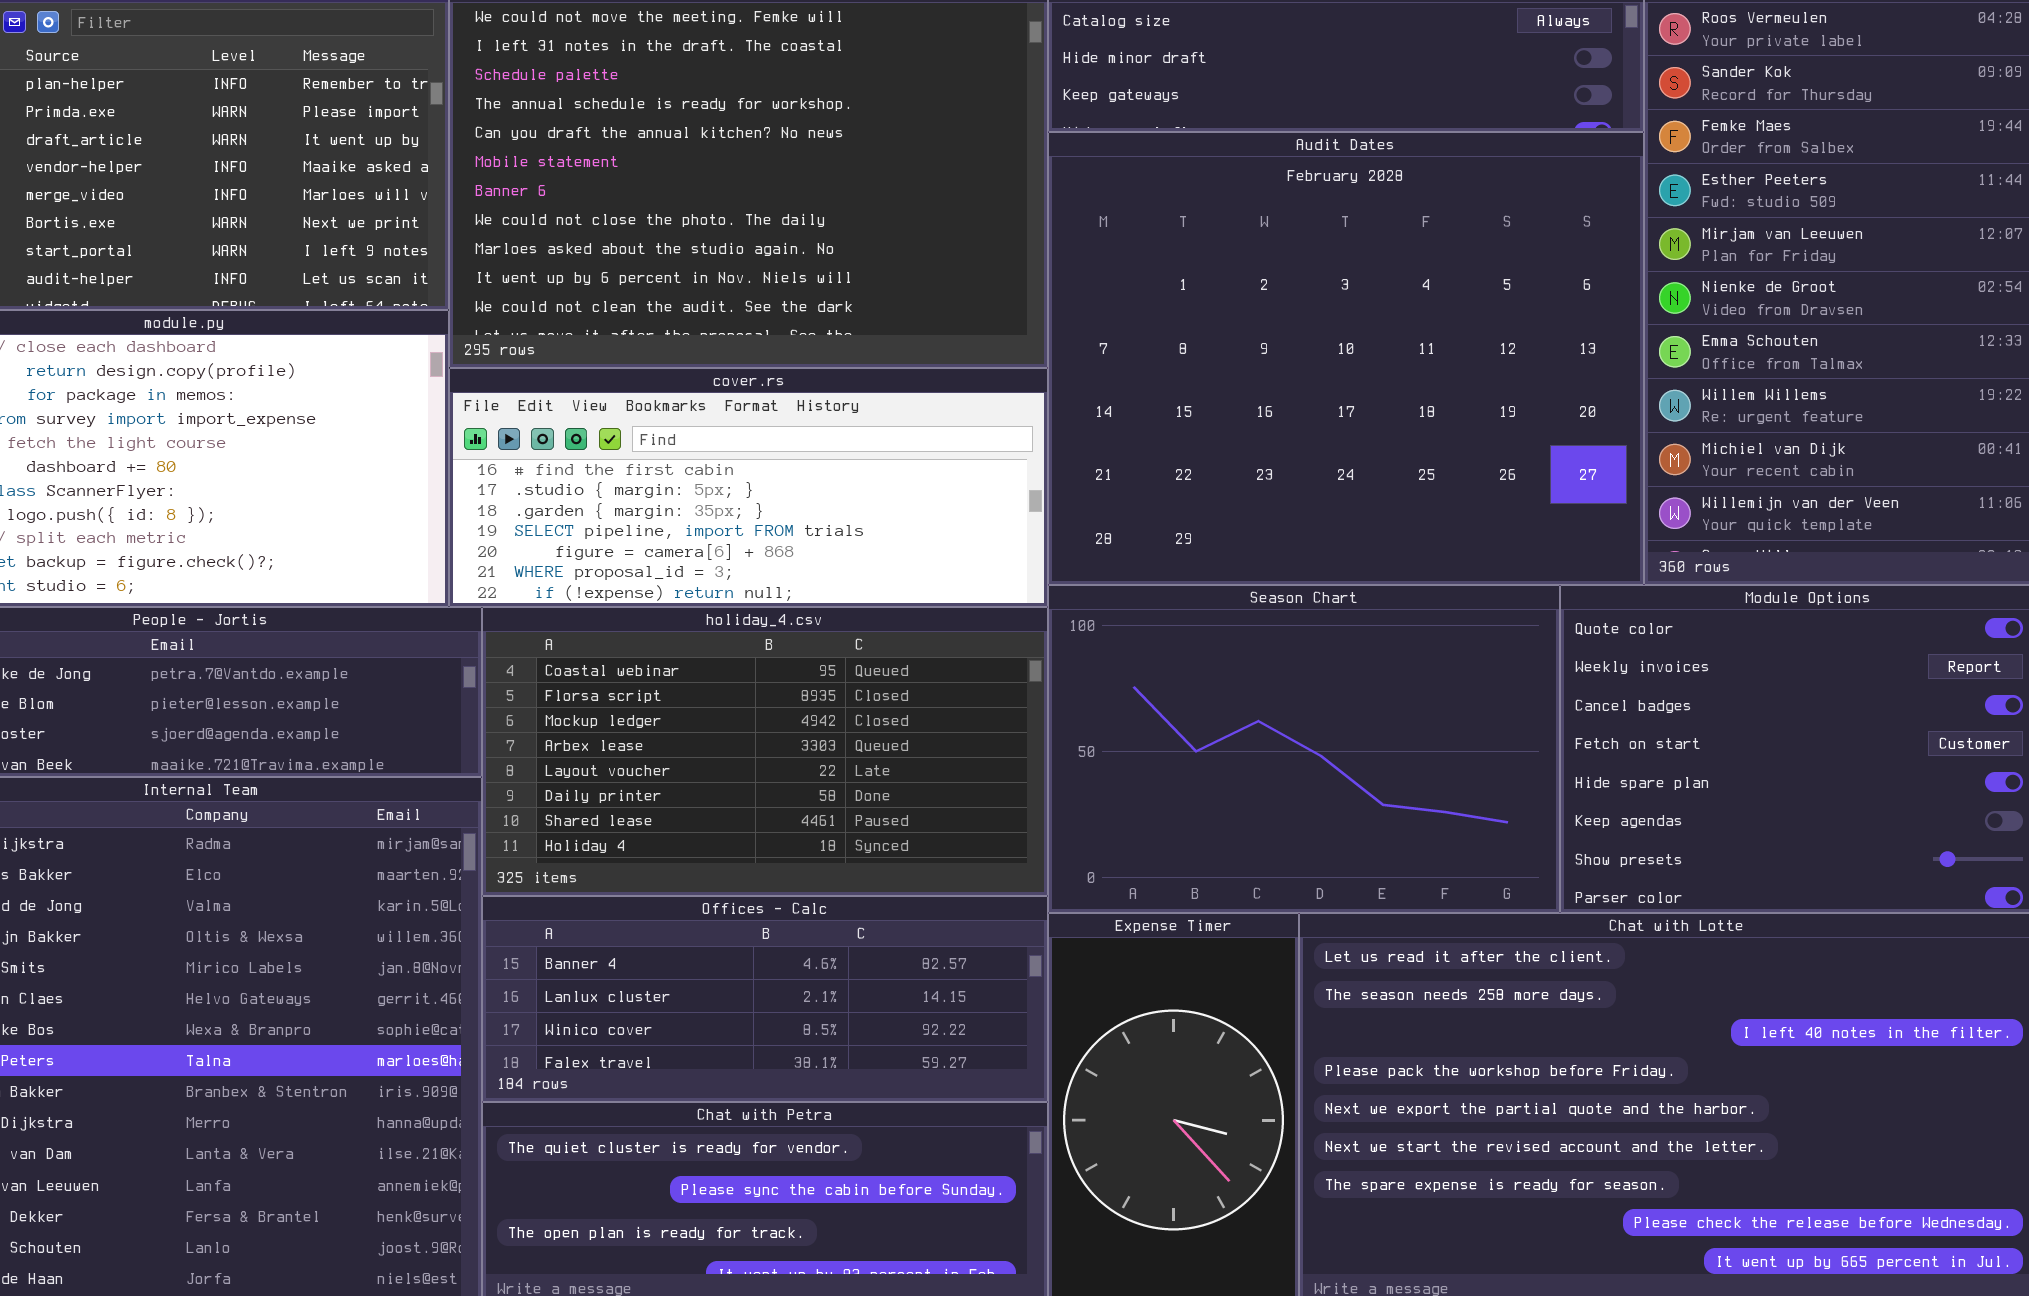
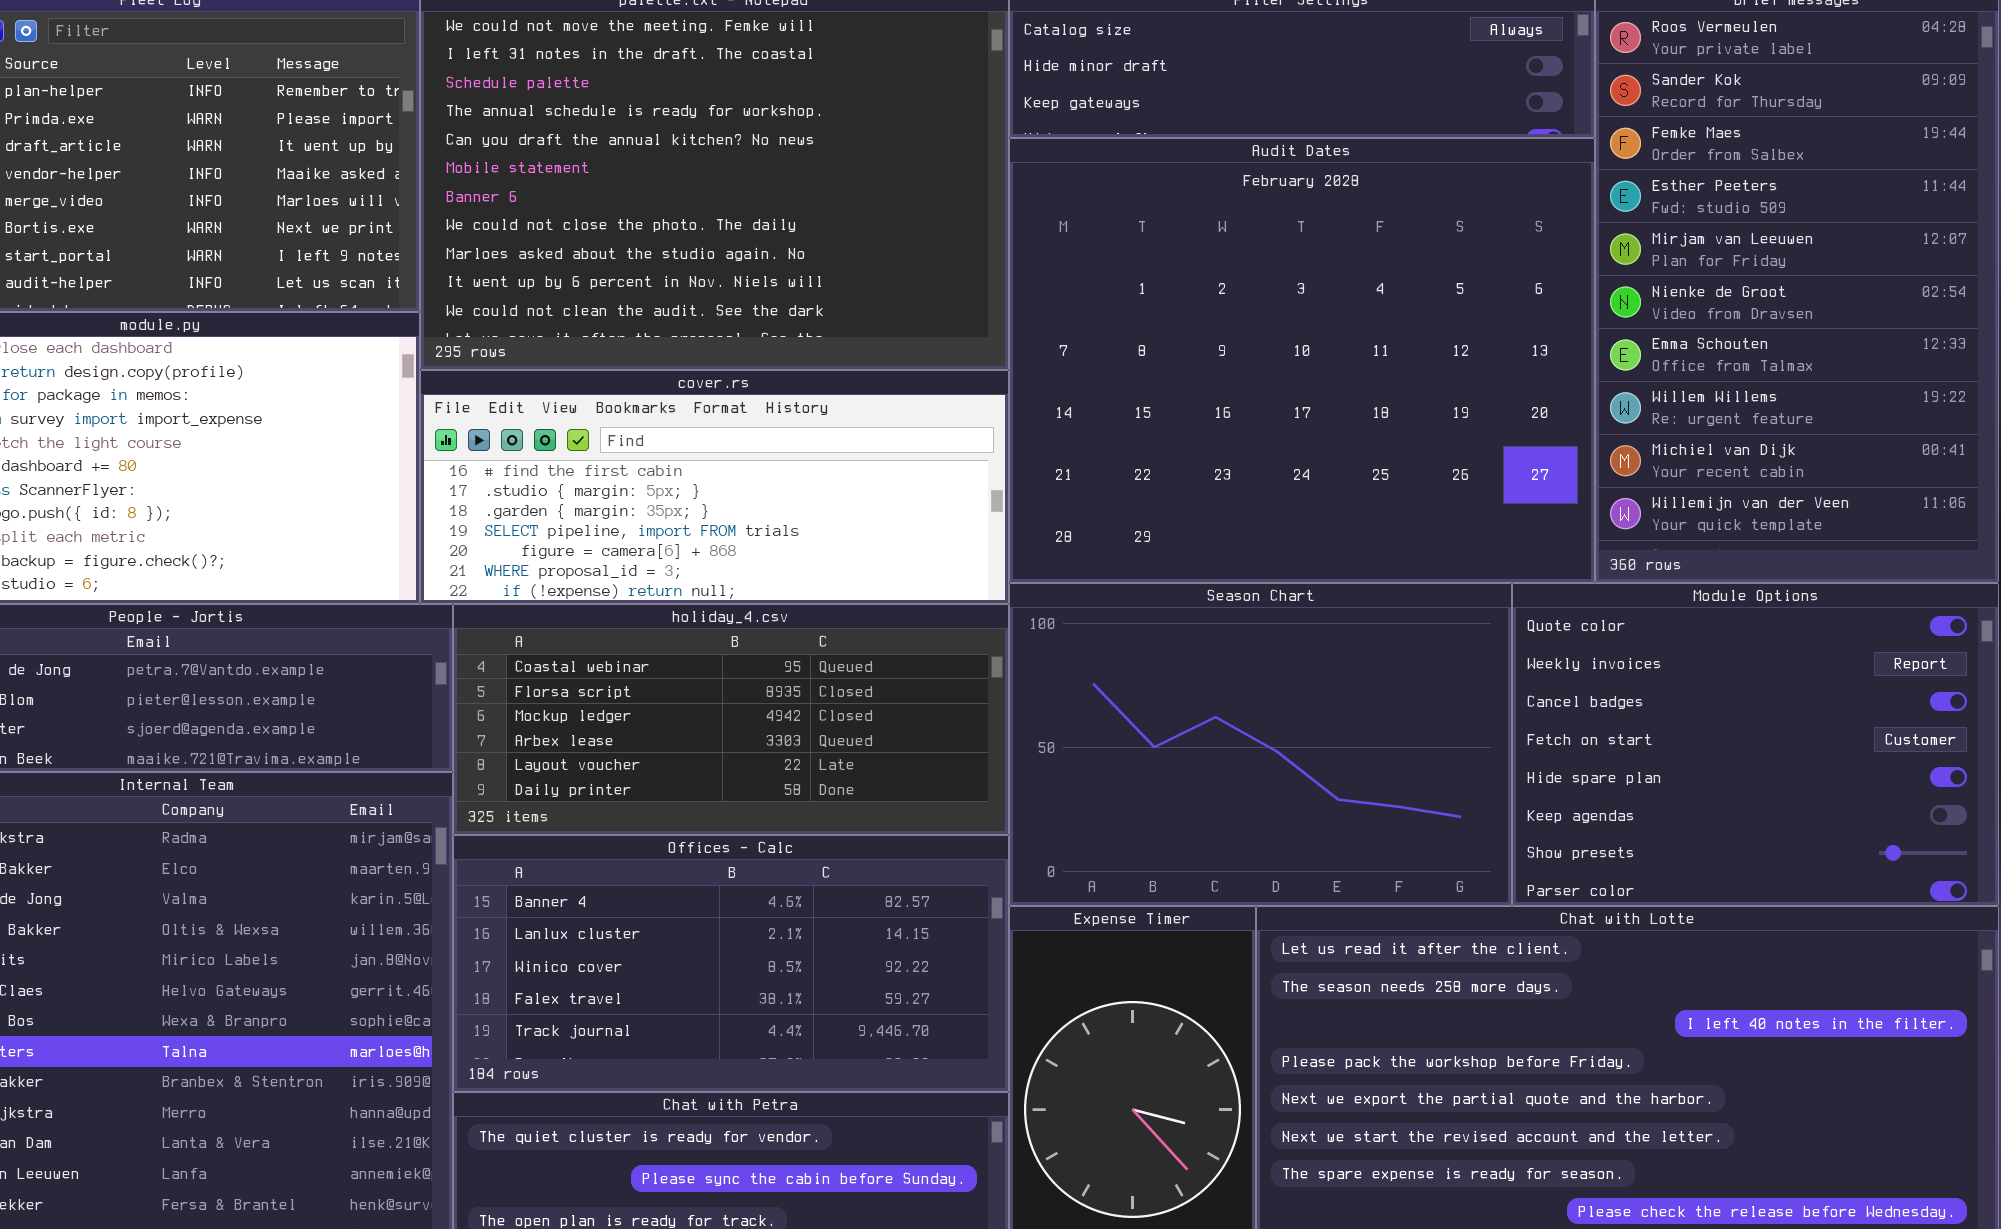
holiday_4.csv: [482,607,1048,896] -> [453,604,1009,835], resized
Offices - Calc: [482,896,1048,1102] -> [453,835,1009,1092], resized

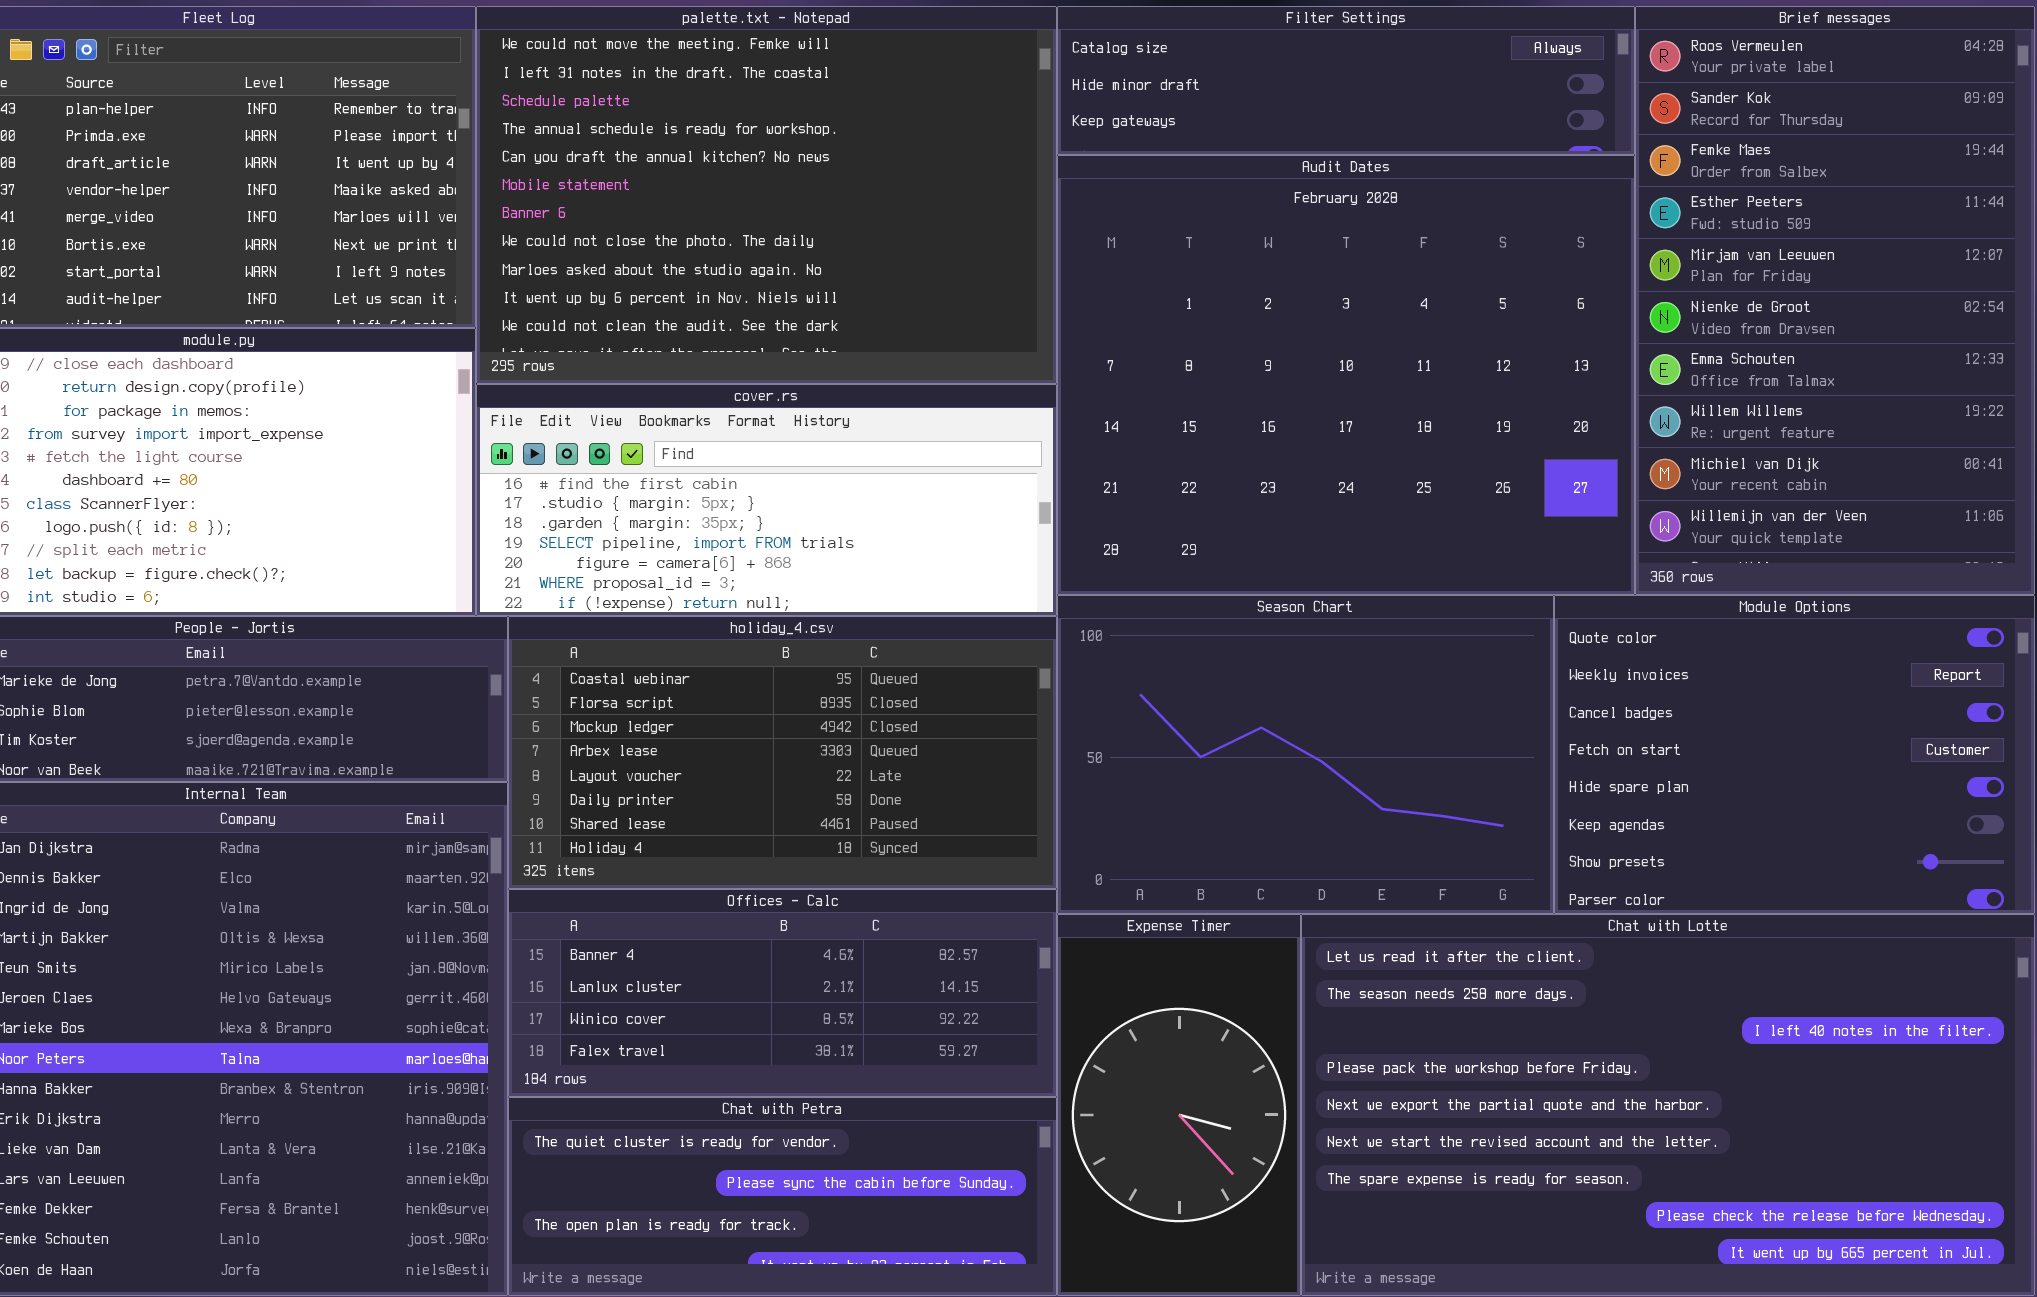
holiday_4.csv: [453,604,1009,835] -> [508,616,1057,889], resized
Offices - Calc: [453,835,1009,1092] -> [508,889,1057,1097], resized

